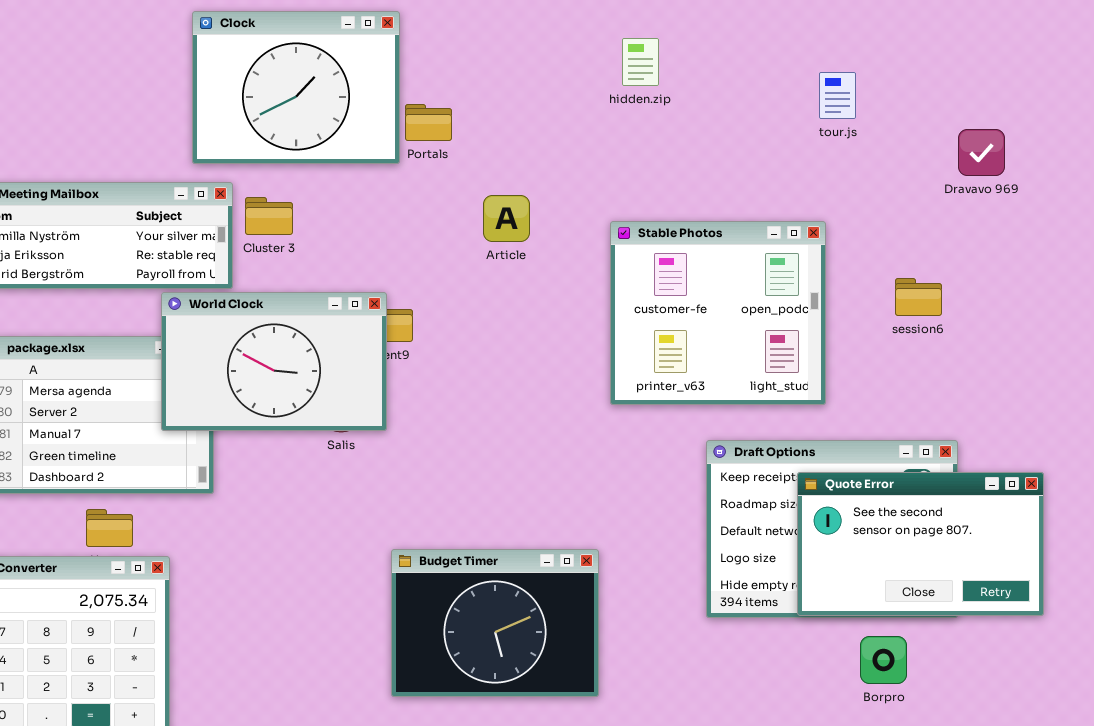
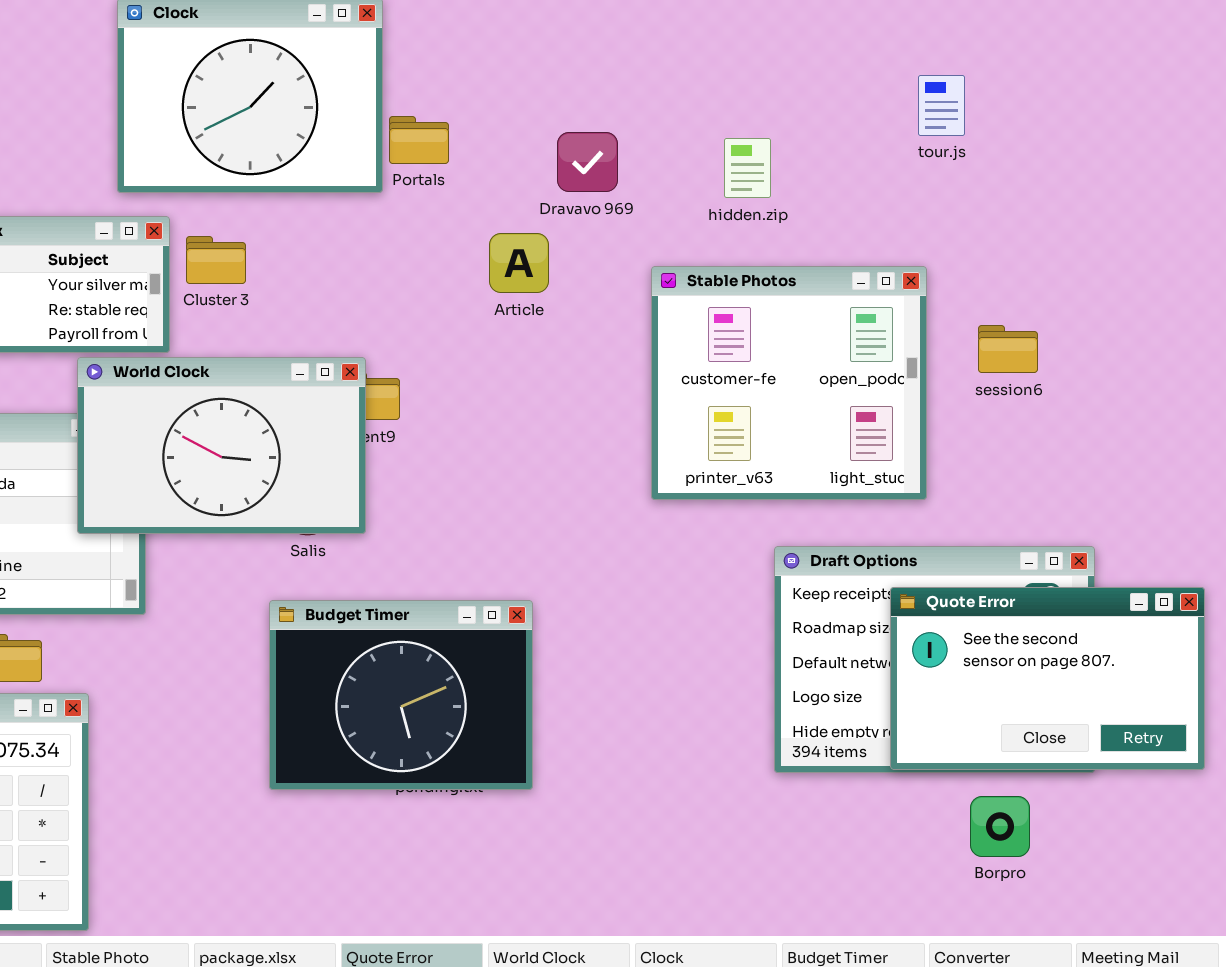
hidden.zip: [622,38,659,86] -> [724,138,771,198], moved
Dravavo 969: [958,129,1005,176] -> [557,132,618,192], moved
session6: [895,278,942,316] -> [978,325,1038,373], moved
Budget Timer: [391,549,599,697] -> [269,600,533,790], moved

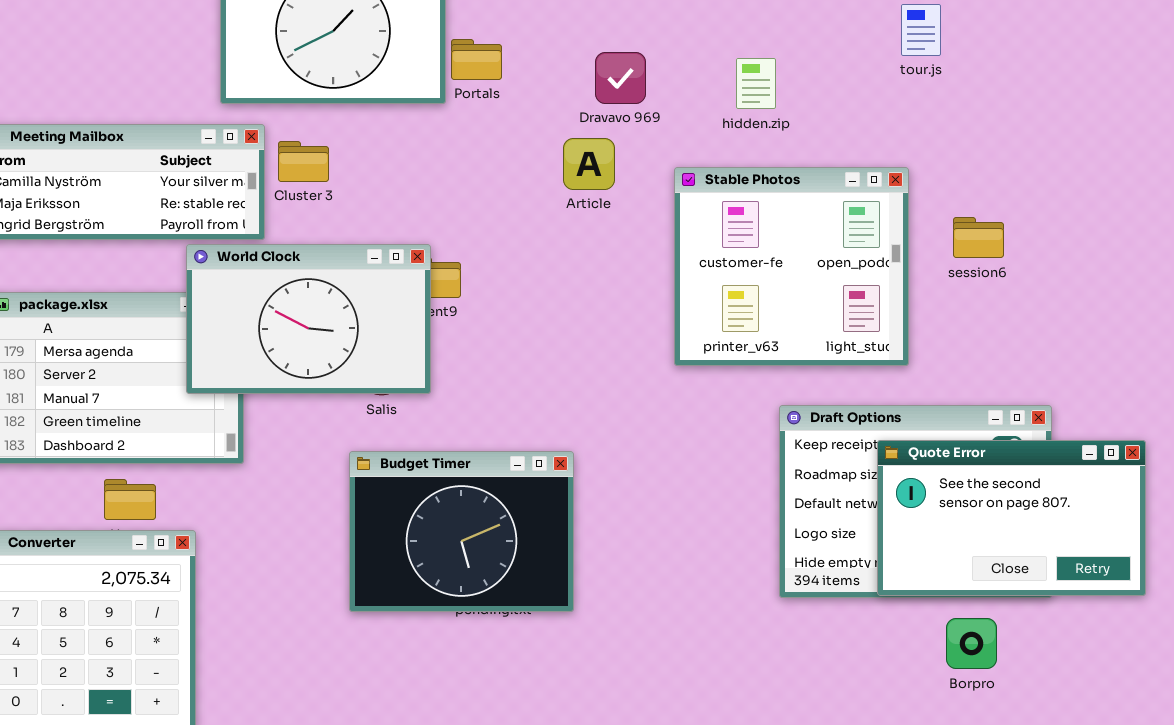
Article: [489,233,549,293] -> [563,138,615,190], moved

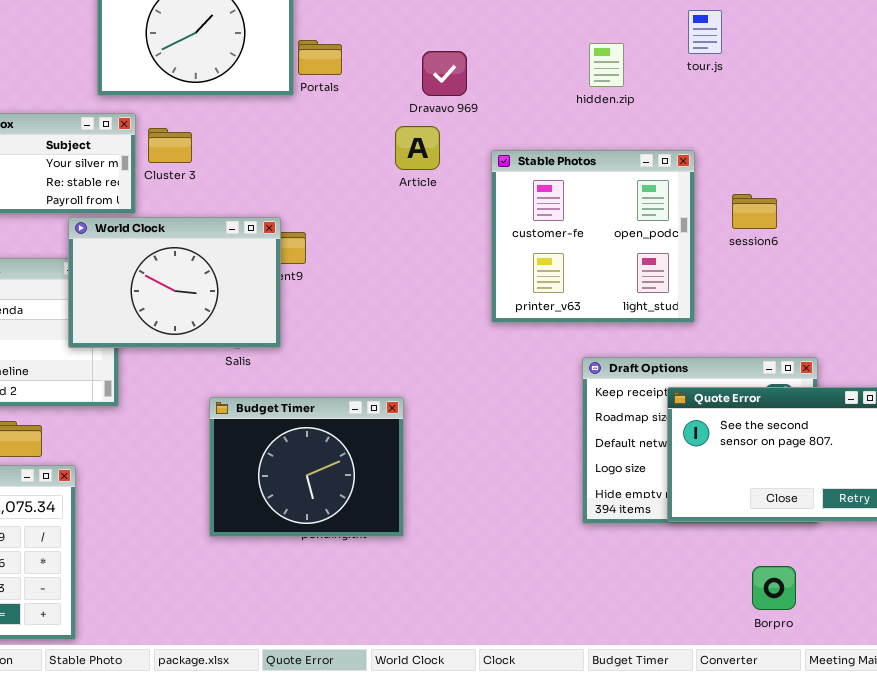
hidden.zip: [736,58,776,109] -> [589,43,624,87], moved
Borpro: [946,618,997,669] -> [752,566,796,610], moved

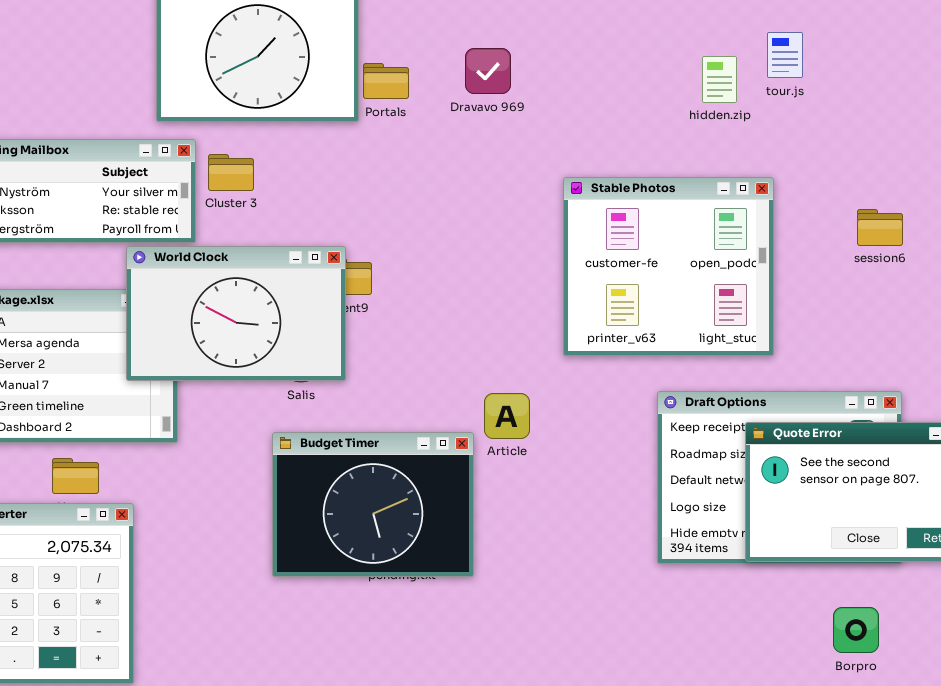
hidden.zip: [589,43,624,87] -> [702,56,737,103], moved
Dravavo 969: [422,51,467,96] -> [465,48,511,94], moved
Article: [395,126,440,170] -> [484,393,530,439], moved
session6: [732,194,777,229] -> [857,209,903,246], moved

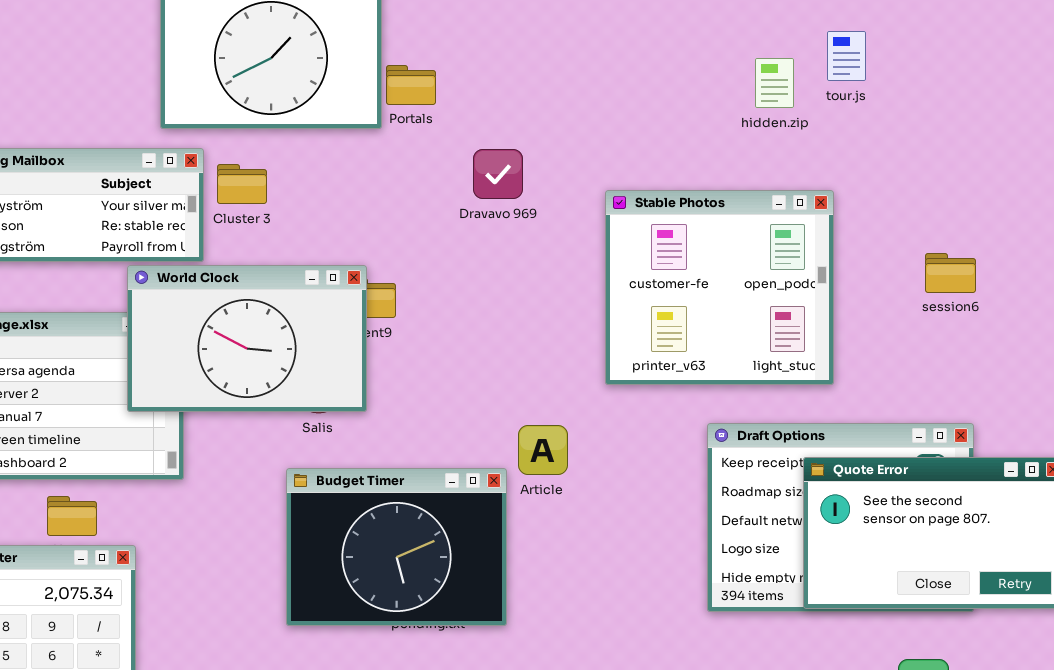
Dravavo 969: [465,48,511,94] -> [473,149,523,199], moved
session6: [857,209,903,246] -> [925,253,976,293], moved

